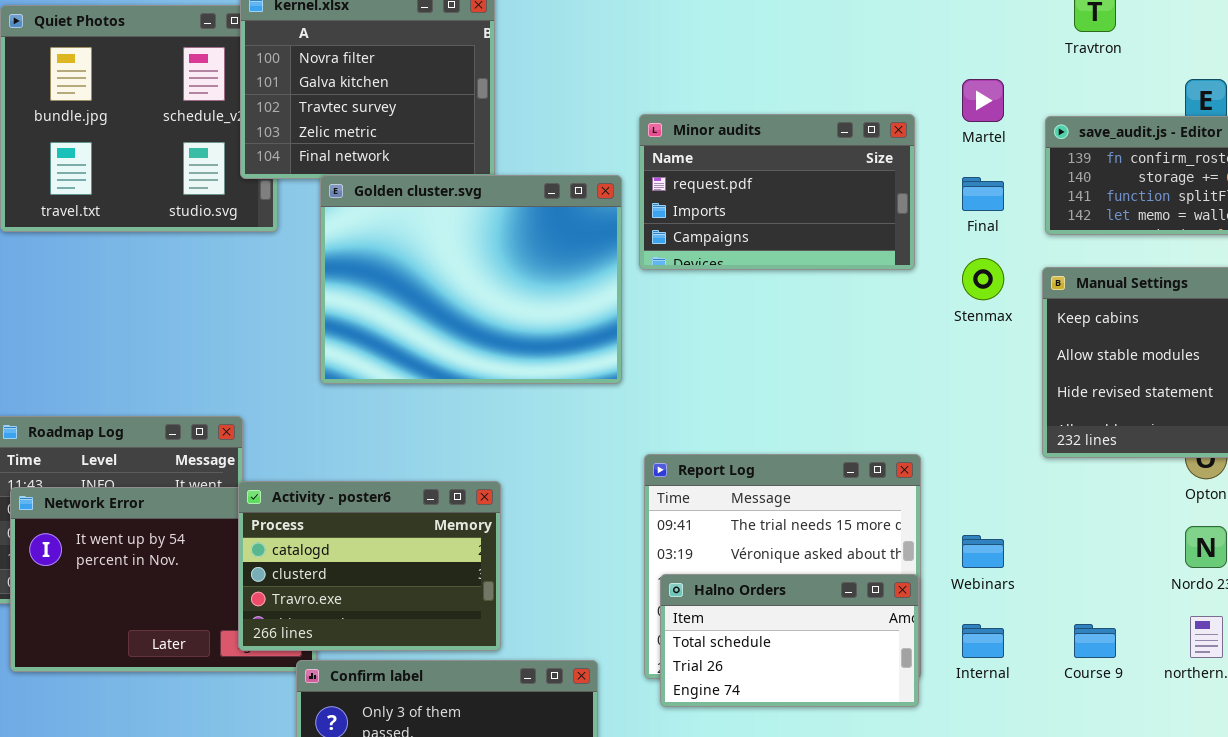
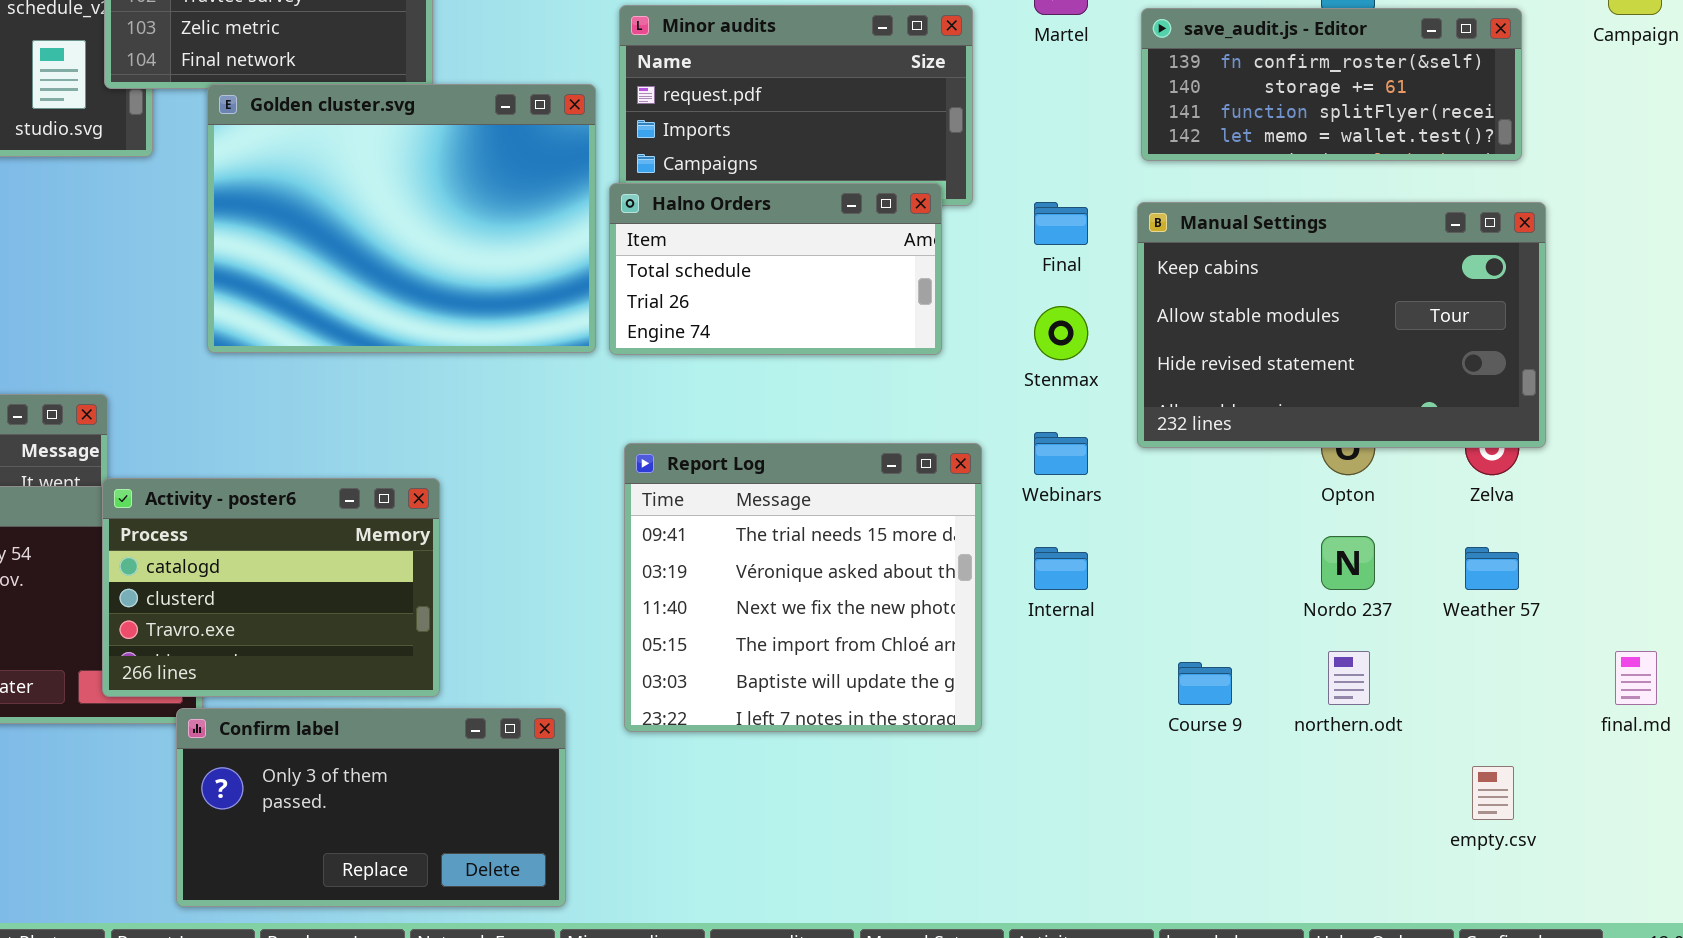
Final: [962,177,1004,211] -> [1034,202,1088,245], moved
Stenmax: [962,258,1004,300] -> [1034,306,1088,360], moved
Webinars: [962,535,1004,568] -> [1034,432,1088,475], moved
Halno Orders: [660,574,919,707] -> [609,183,942,355], moved
Internal: [962,624,1004,658] -> [1034,547,1088,590], moved

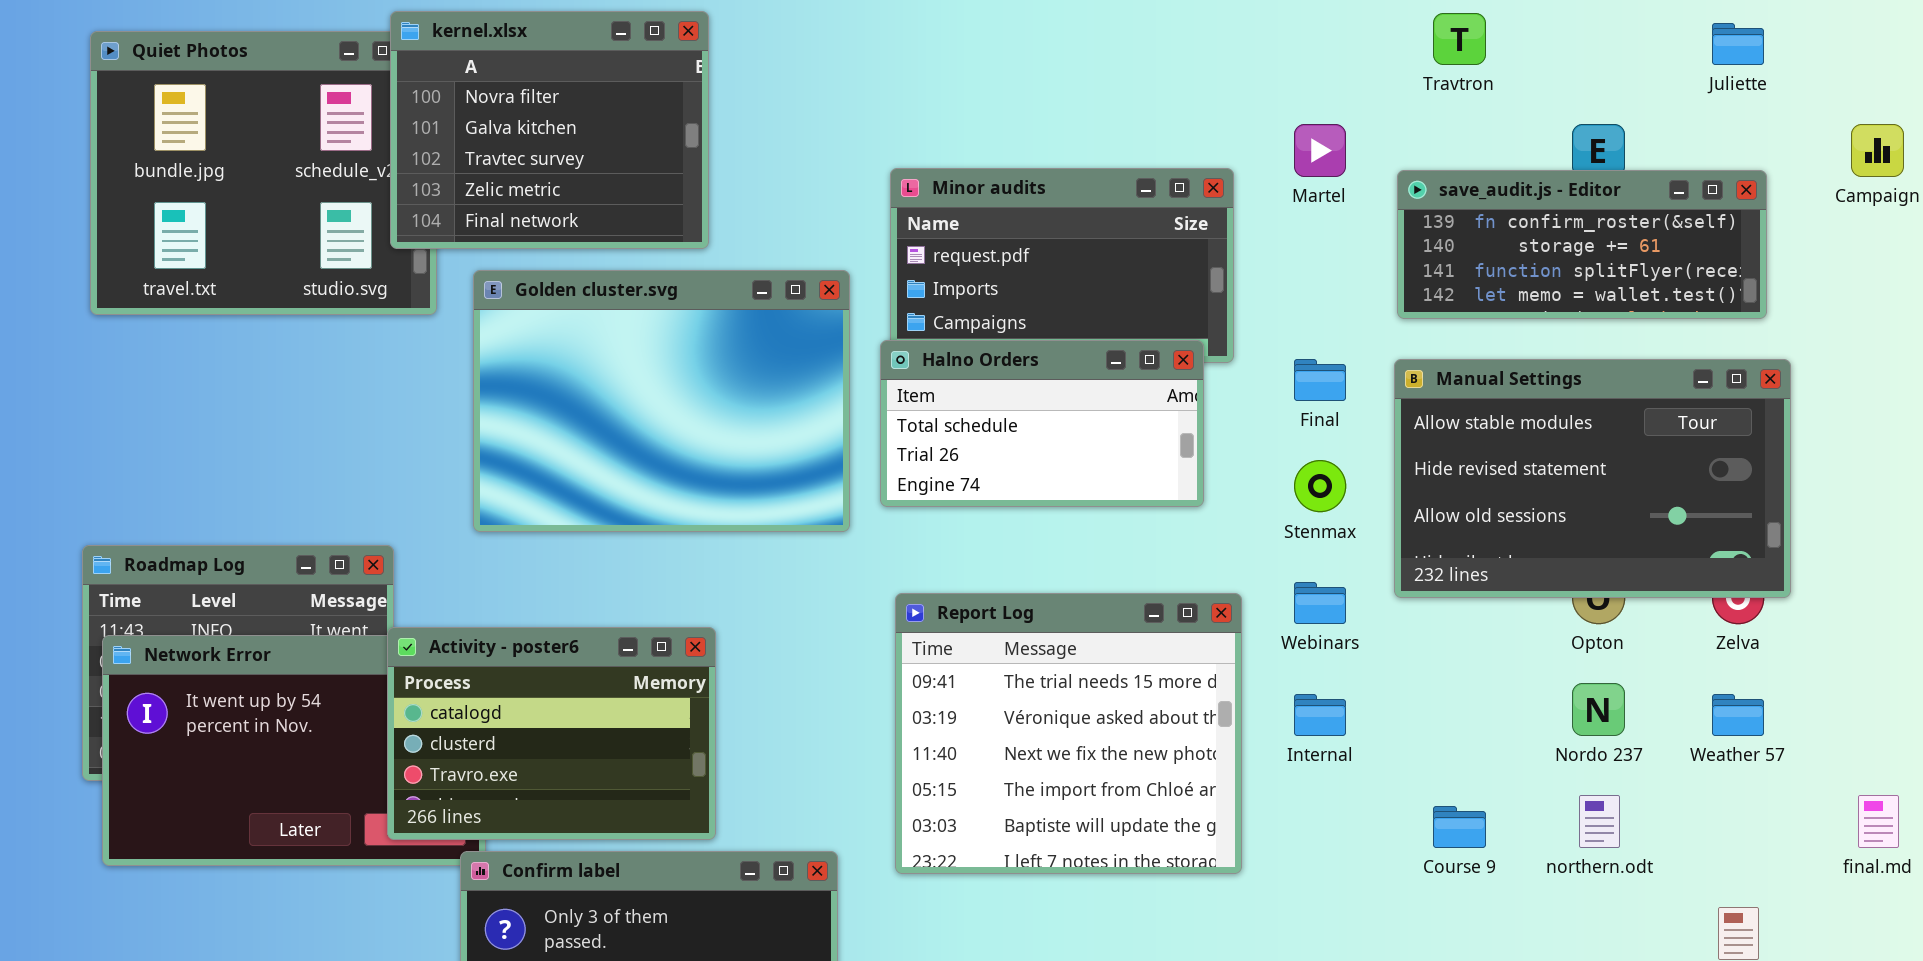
Golden cluster.svg: [207,84,596,353] -> [473,270,850,532], moved
Manual Settings: [1137,202,1546,448] -> [1394,359,1791,598], scrolled down 1 row

